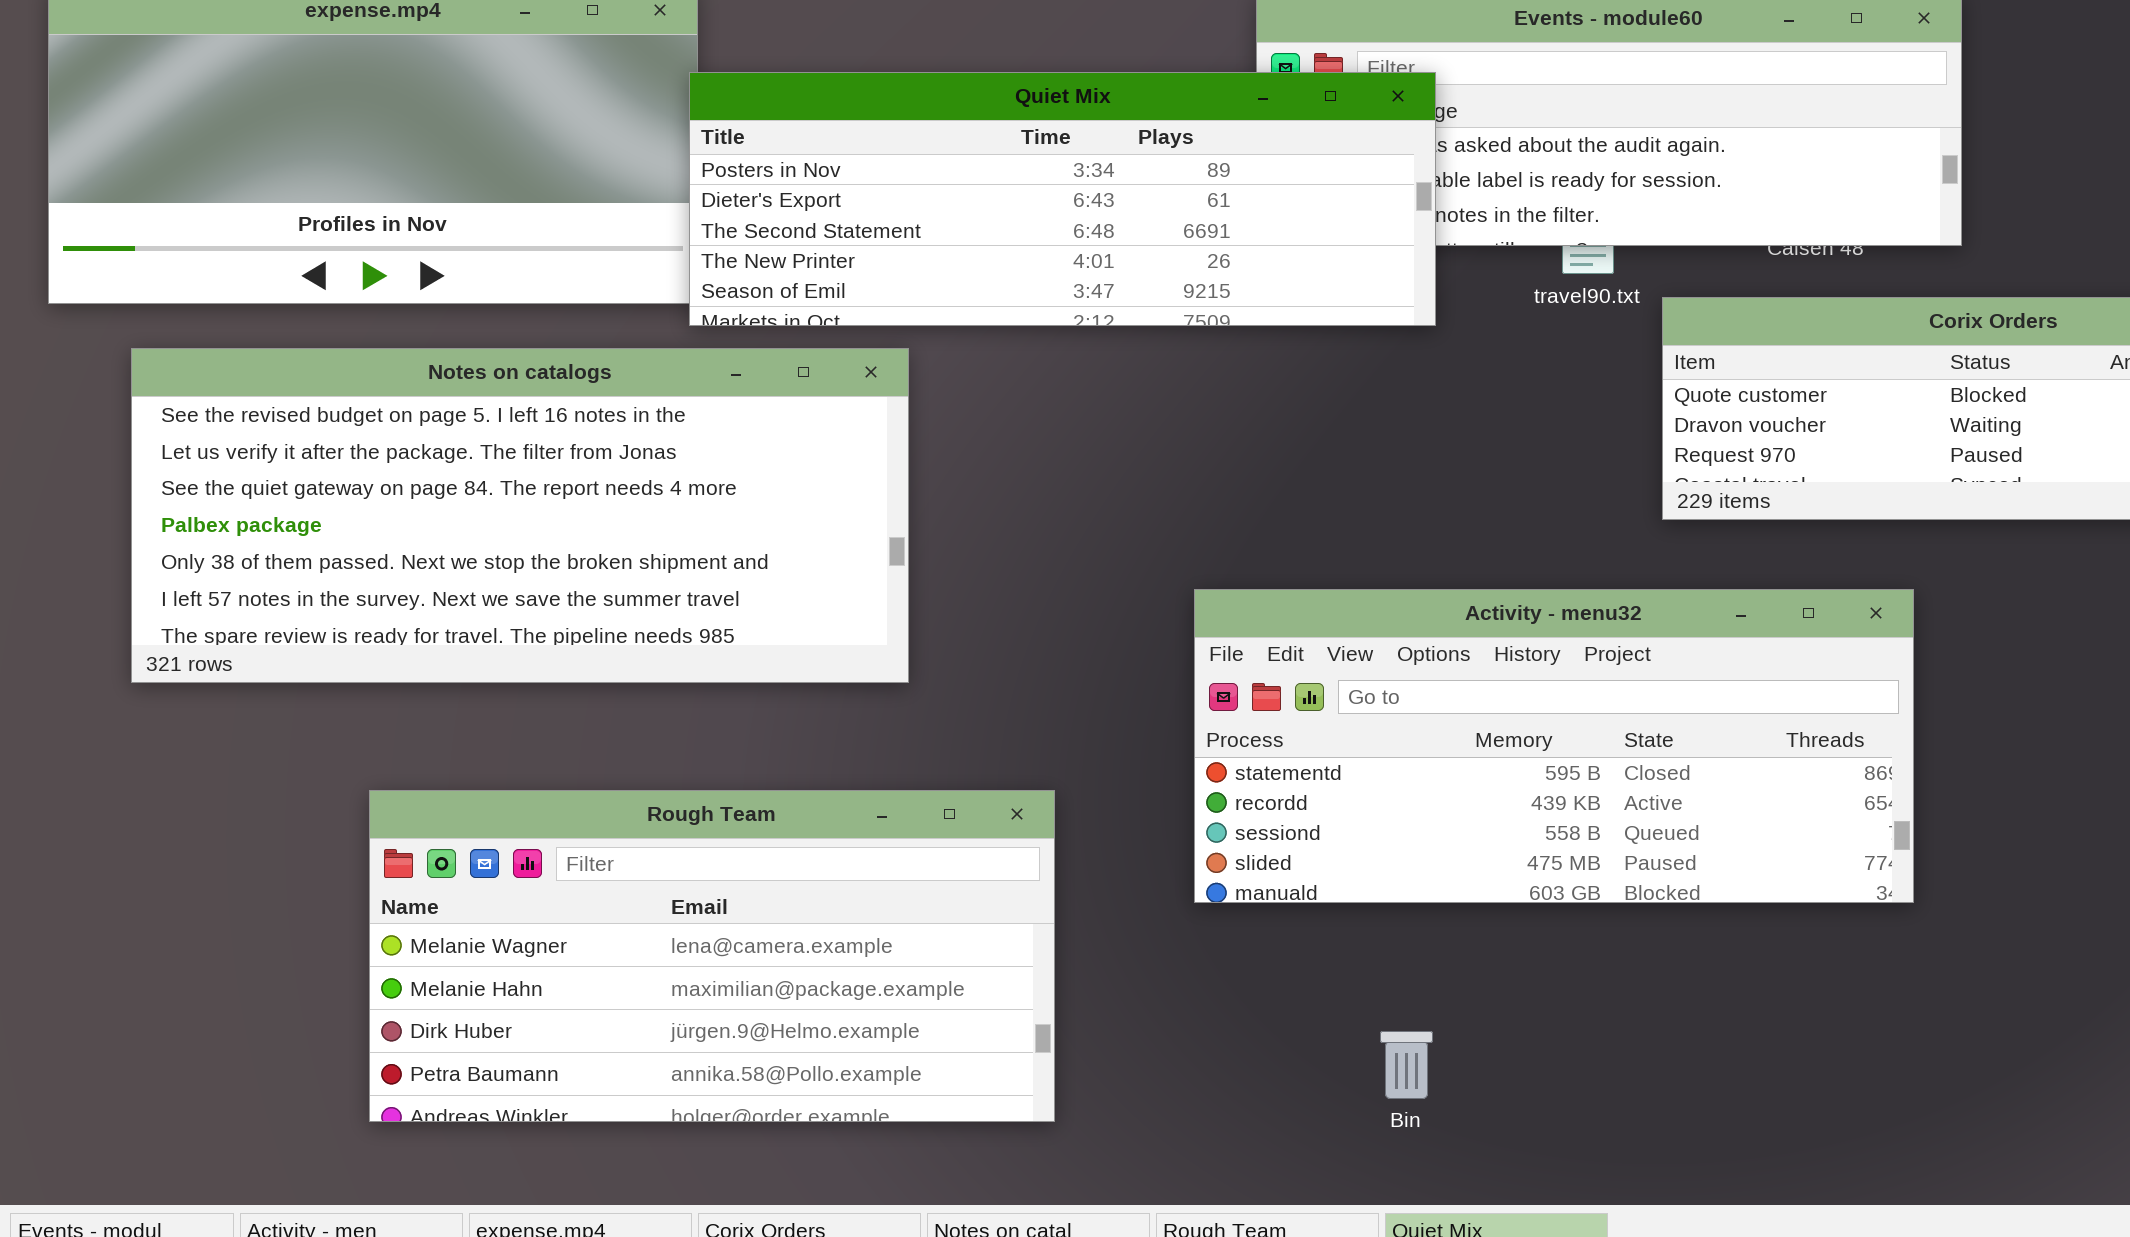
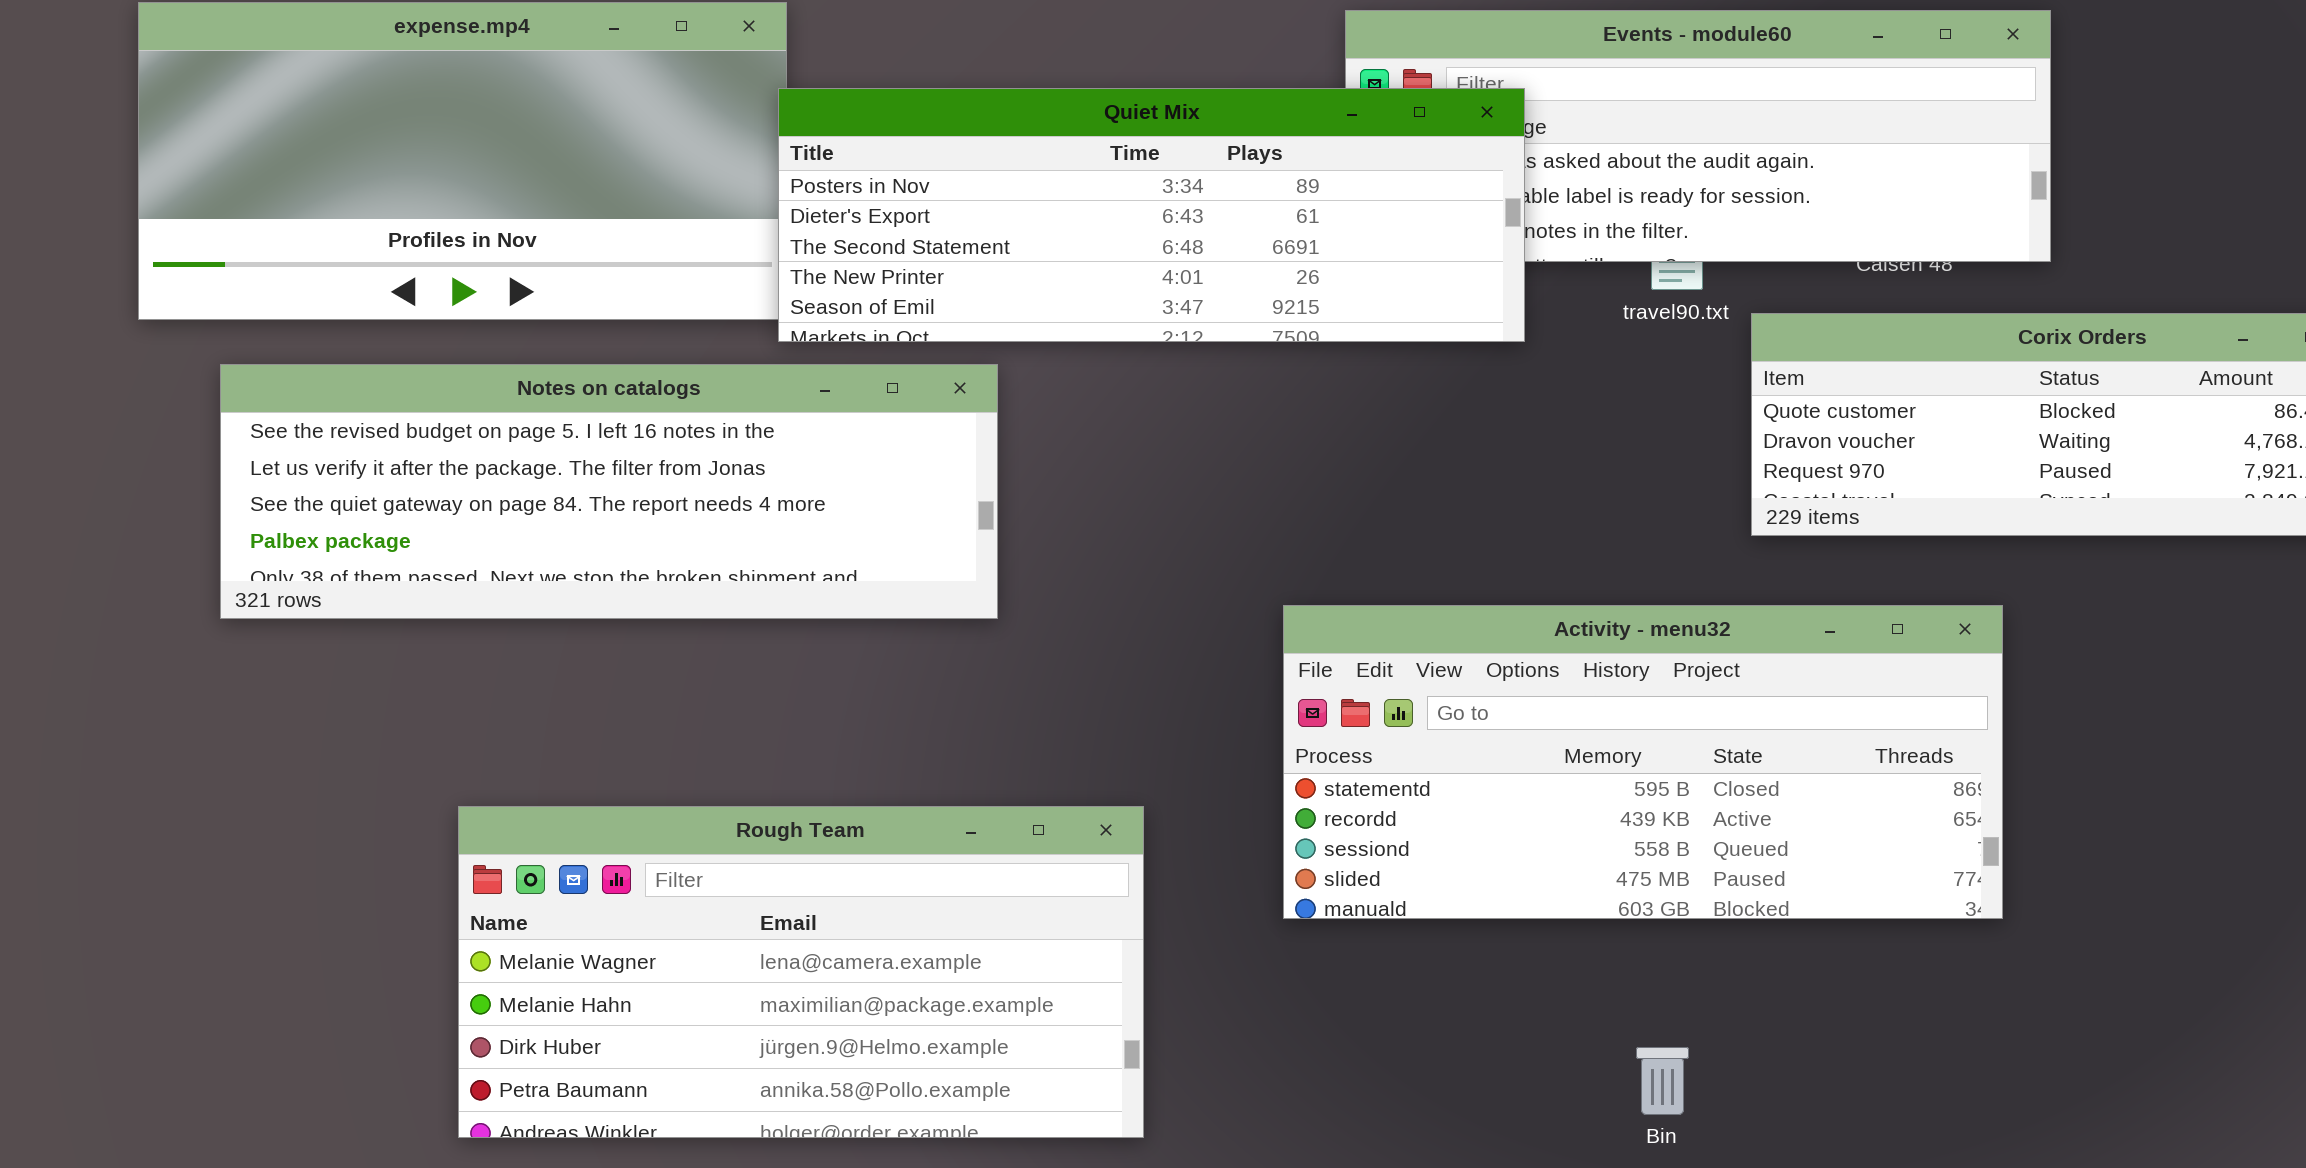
Notes on catalogs: [131,348,909,683] -> [220,364,998,619], resized
Bin: [1380,1031,1433,1099] -> [1636,1047,1689,1115], moved

